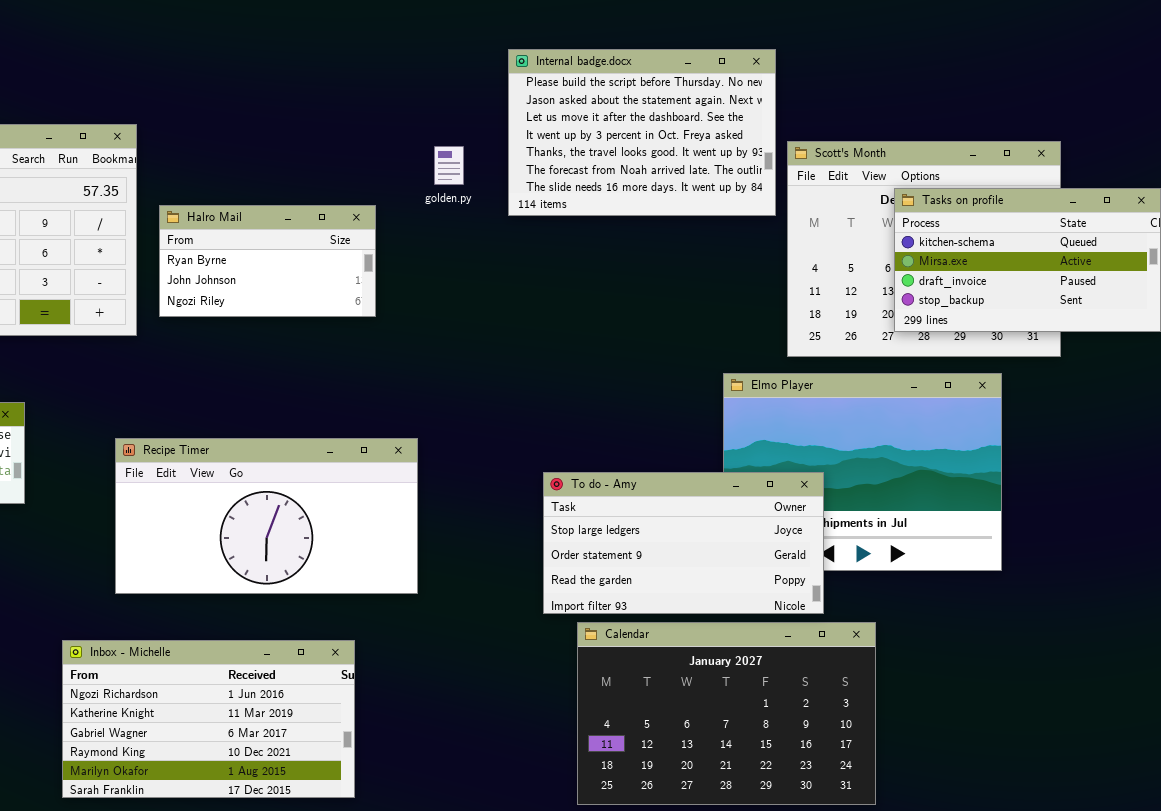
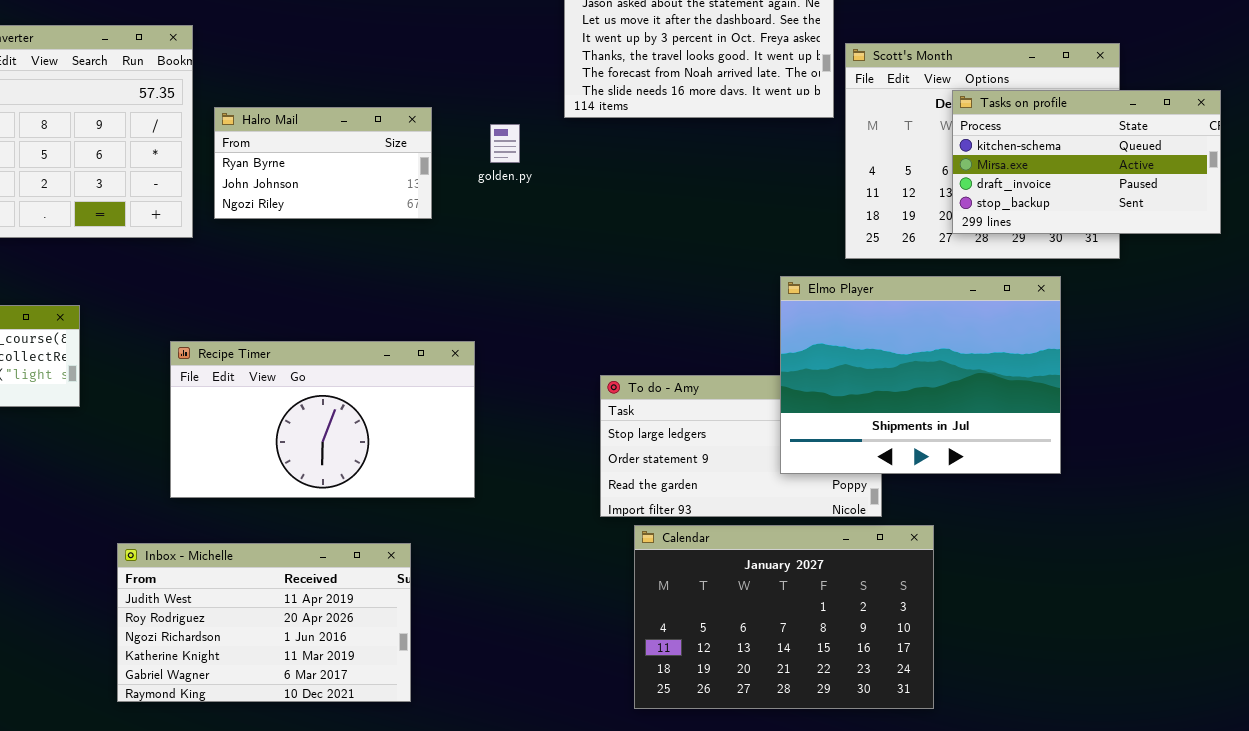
golden.py: [434,146,464,185] -> [490,124,520,163], moved
Elmo Player: [723,373,1002,571] -> [780,276,1061,474], raised
Inbox - Michelle: [62,640,355,798] -> [117,543,411,702], scrolled up 2 rows

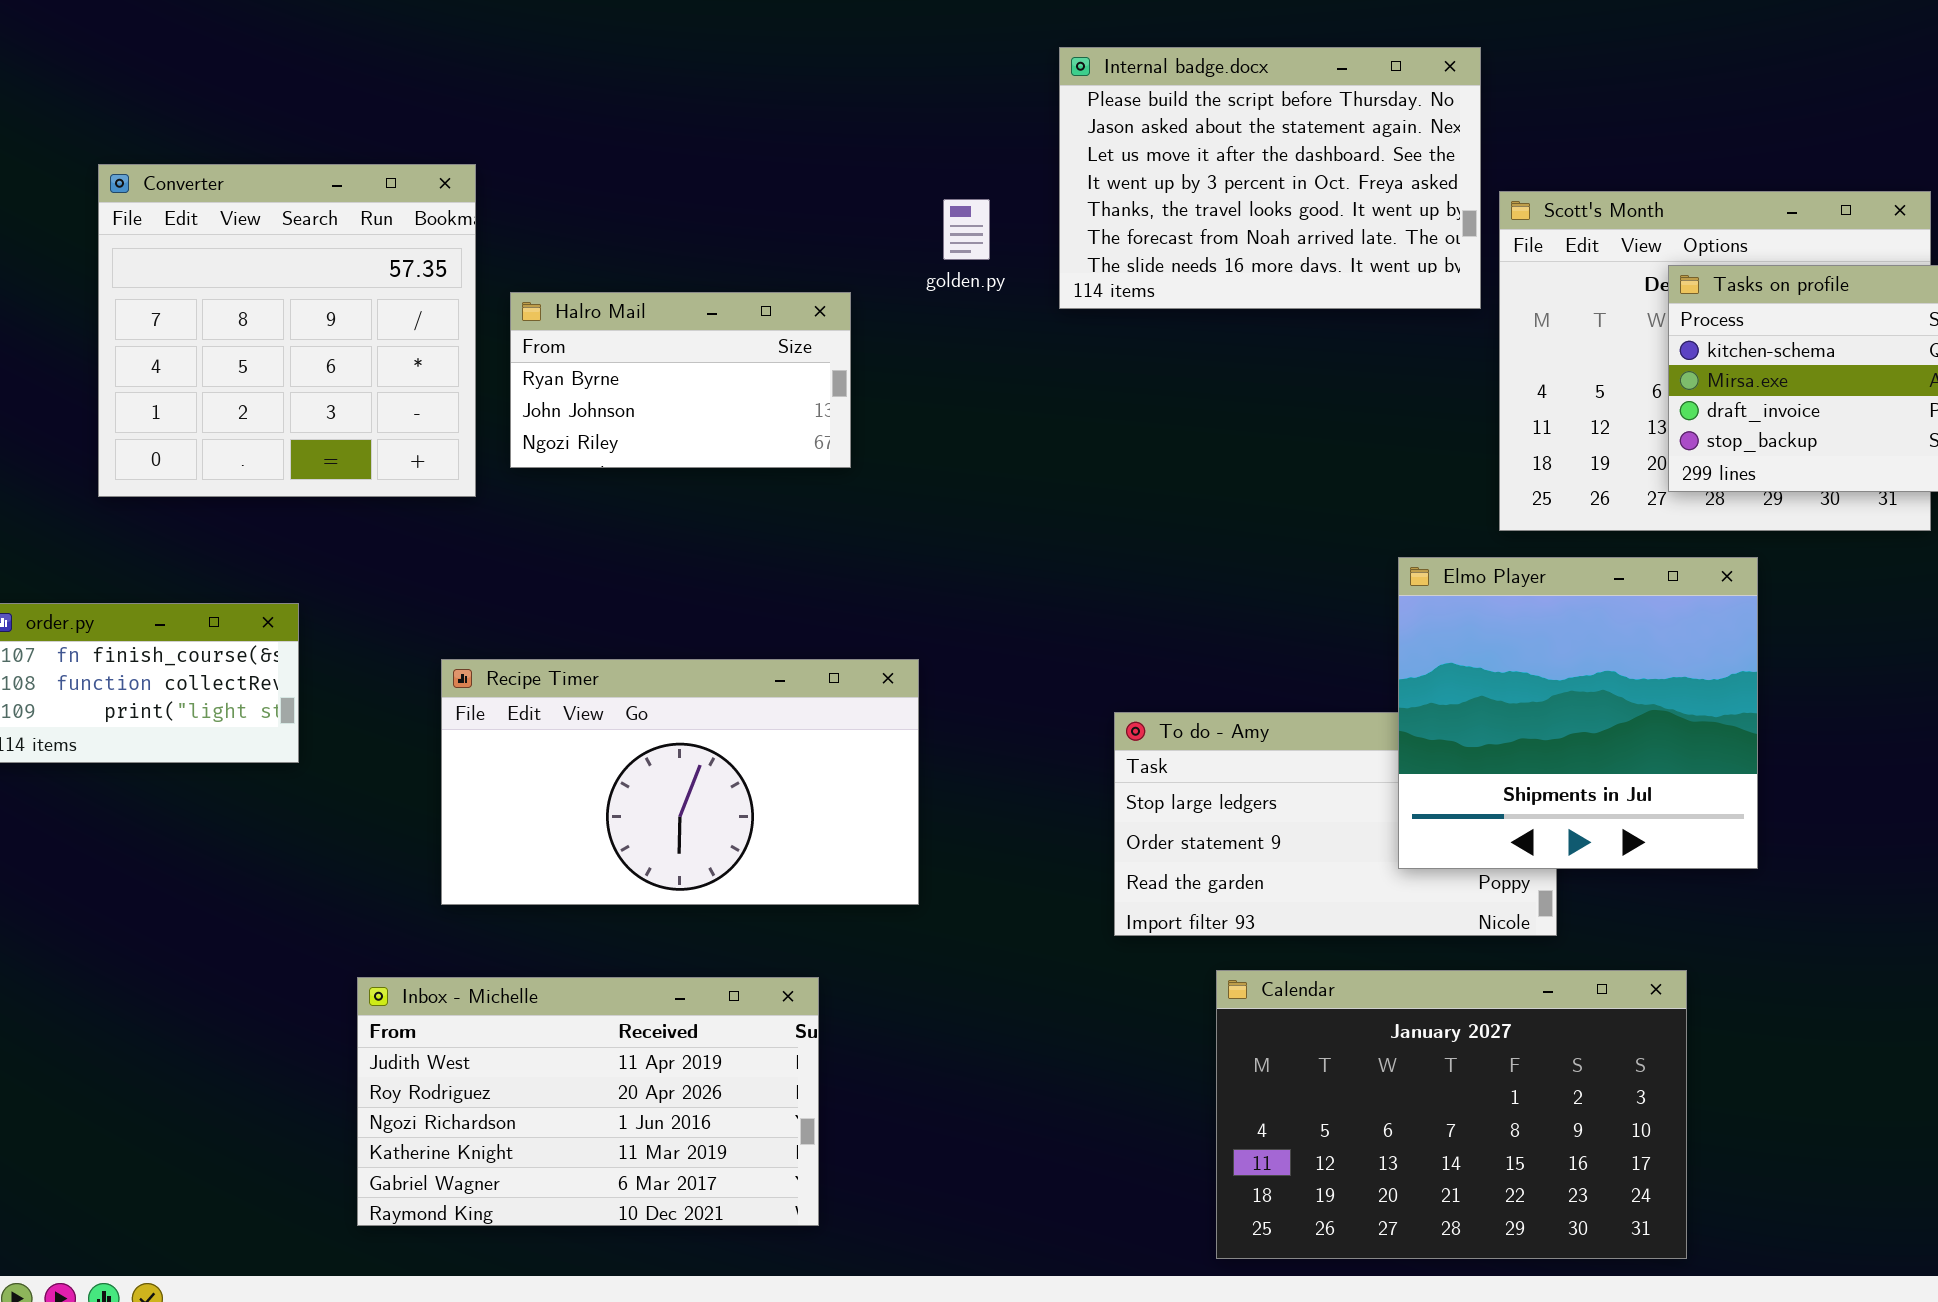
golden.py: [490,124,520,163] -> [943,199,990,260], moved
Elmo Player: [780,276,1061,474] -> [1398,557,1758,869], resized
Calendar: [634,525,934,709] -> [1216,970,1687,1259], moved

